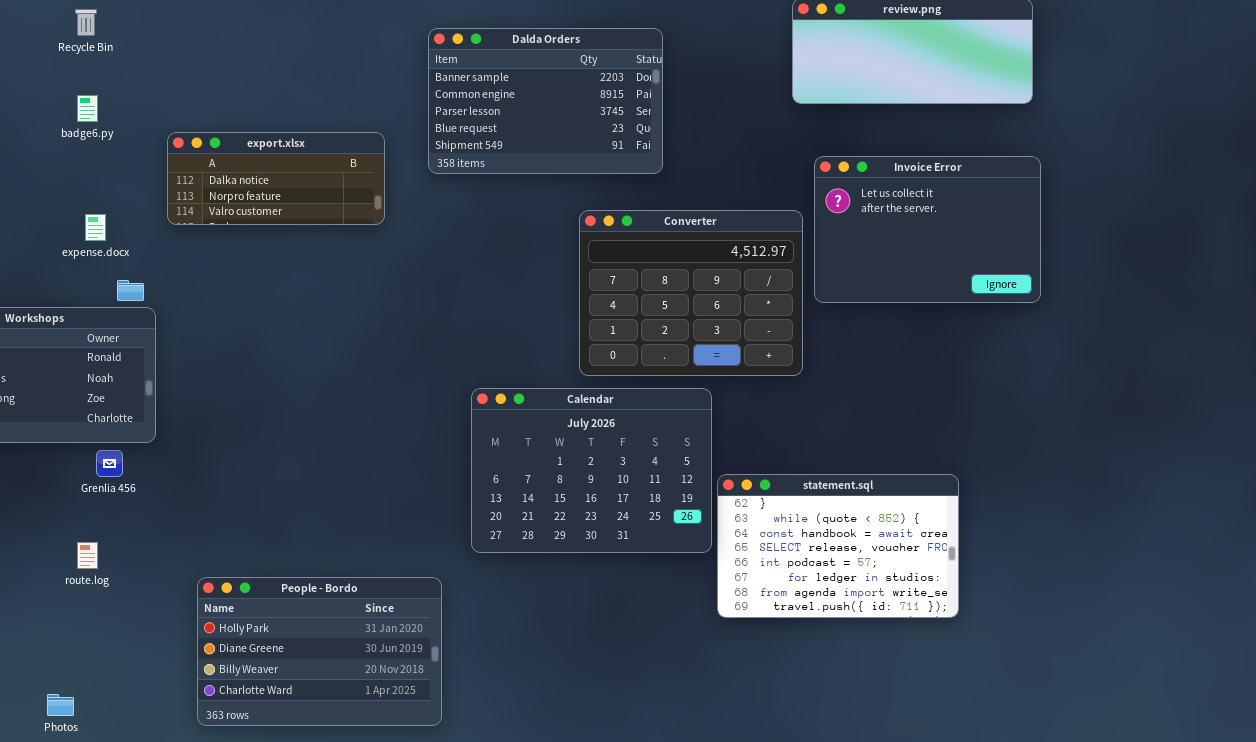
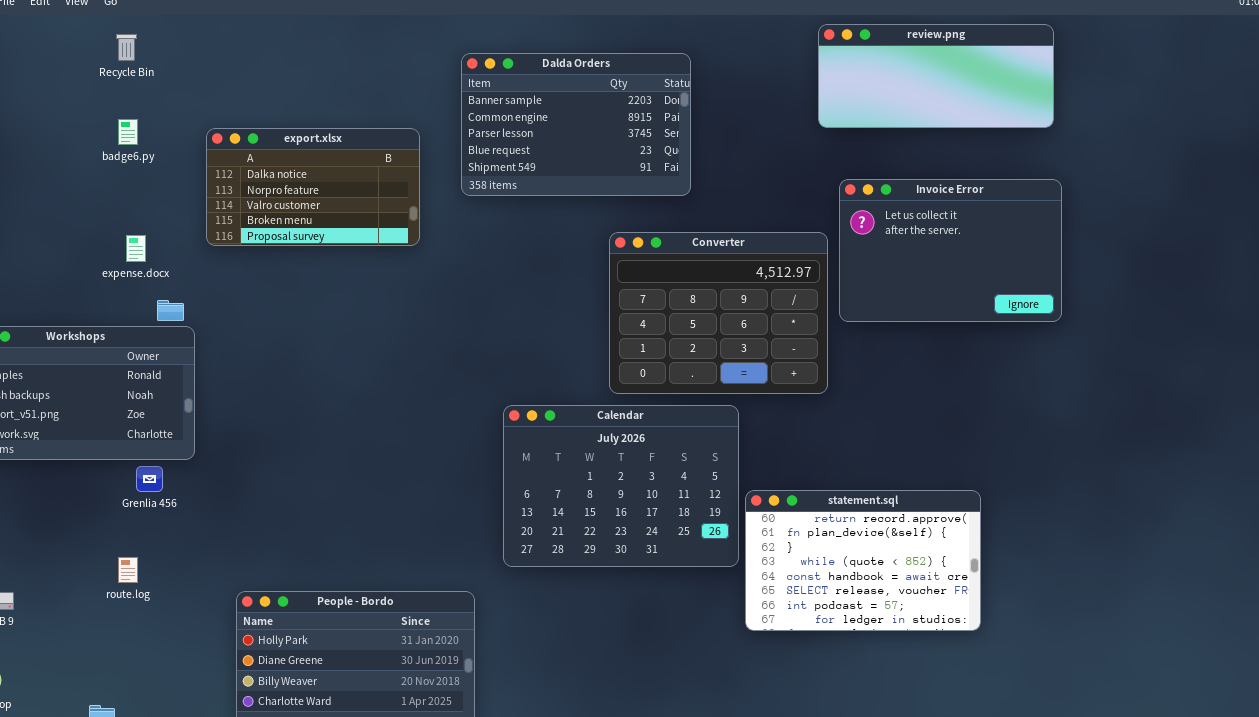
export.xlsx: [167,132,385,225] -> [206,128,420,246], resized
statement.sql: [717,474,959,618] -> [745,490,981,631], scrolled up 2 rows

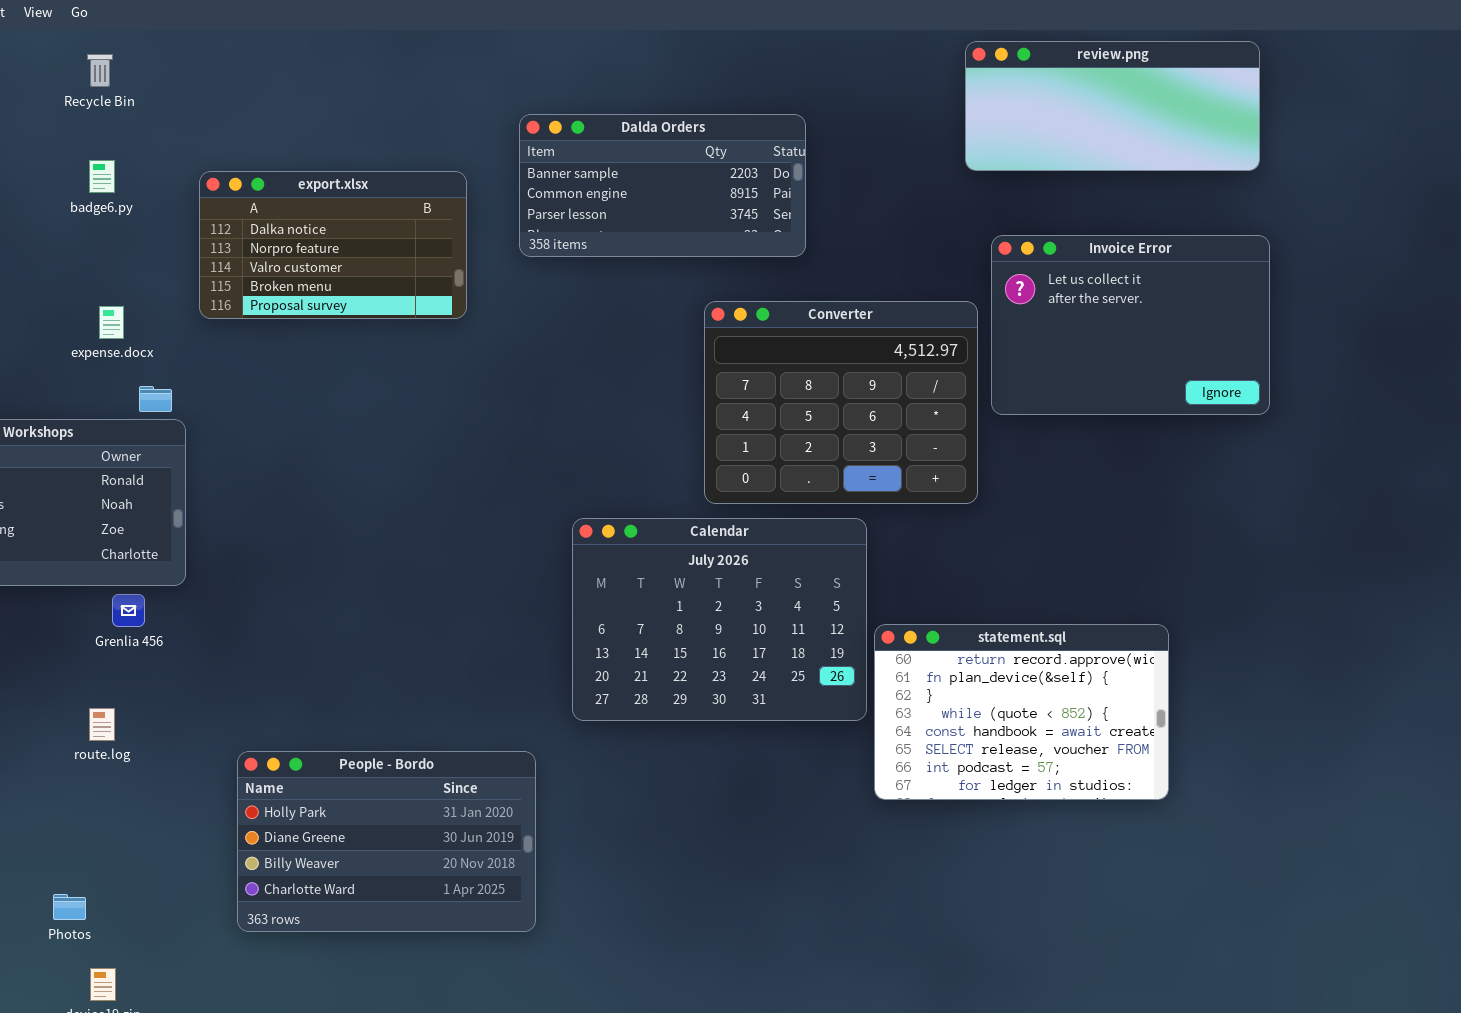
Dalda Orders: [461,53,691,196] -> [519,114,806,257], resized

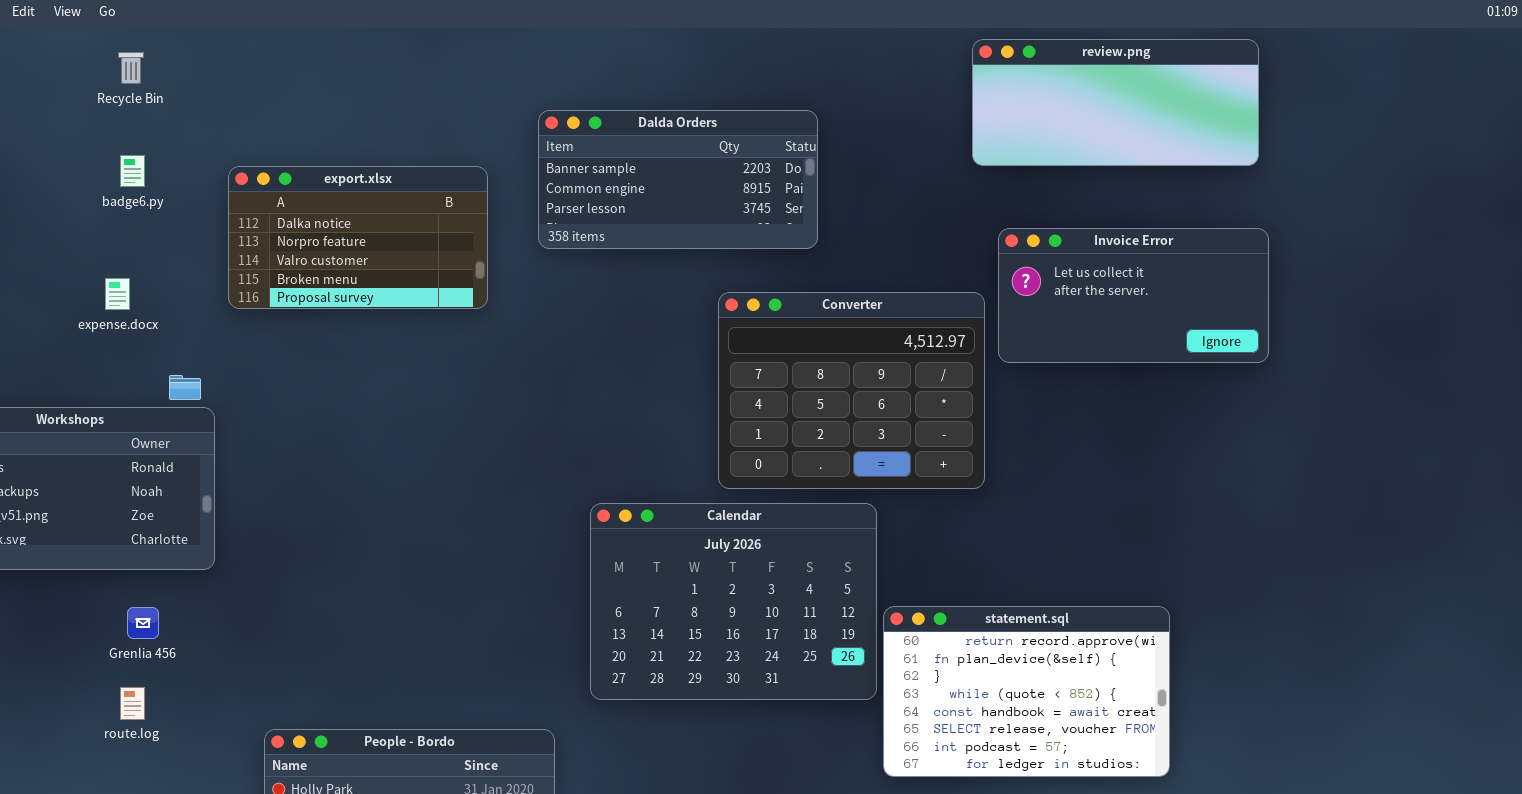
Invoice Error: [991,235,1270,415] -> [998,228,1269,363], resized
expense.docx: [99,306,124,339] -> [105,278,130,310], moved
Grenlia 456: [112,594,145,627] -> [127,607,159,639], moved

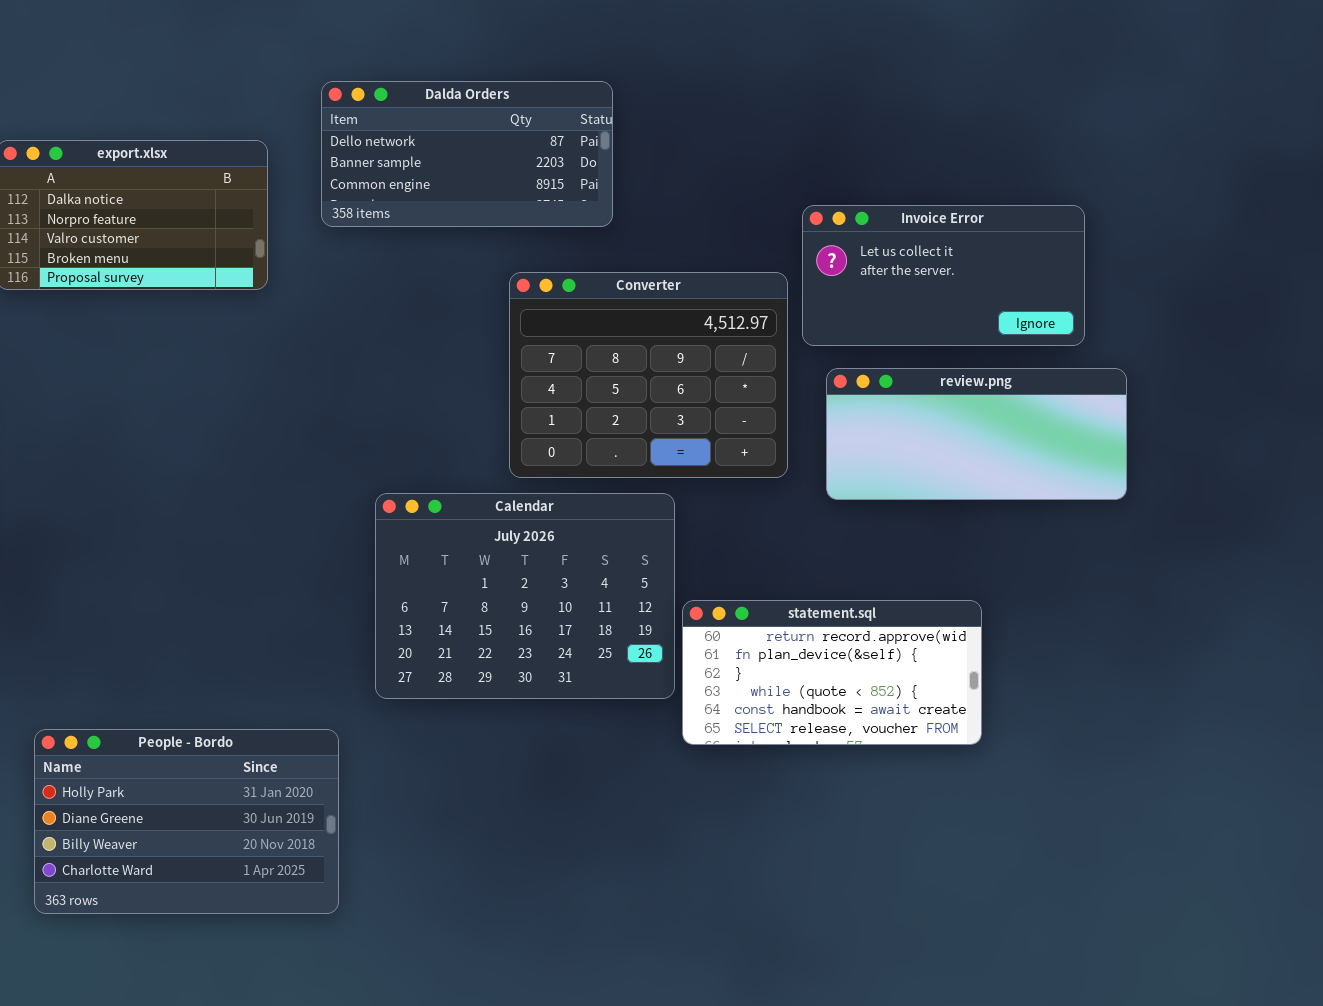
review.png: [972,39,1259,166] -> [826,368,1127,500], moved
Dalda Orders: [538,110,818,249] -> [321,81,613,227], scrolled up 1 row
statement.sql: [883,606,1170,777] -> [682,600,982,745], resized

